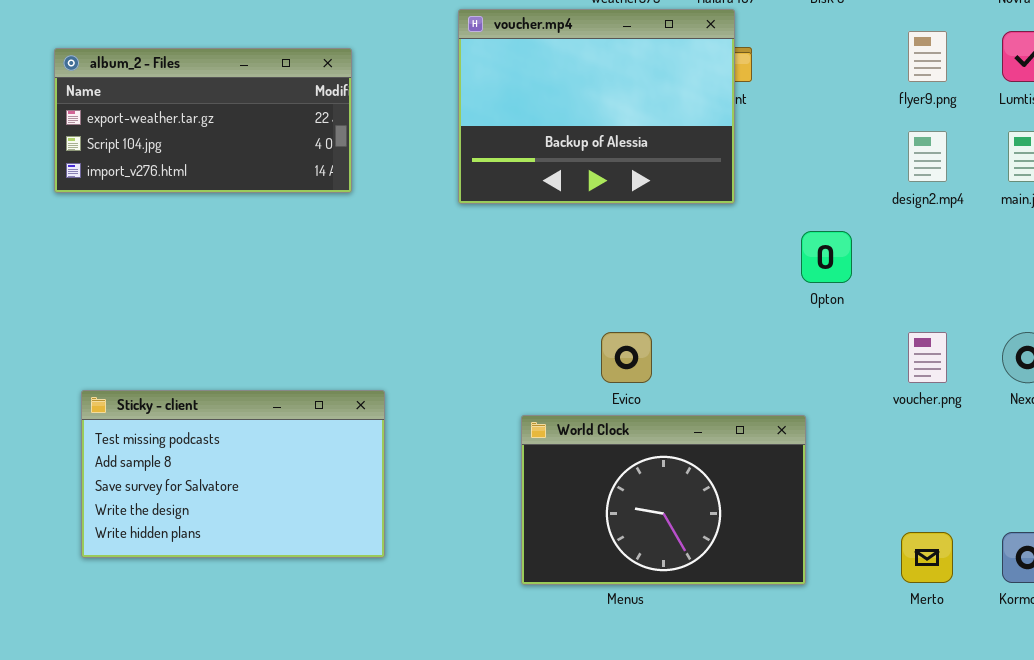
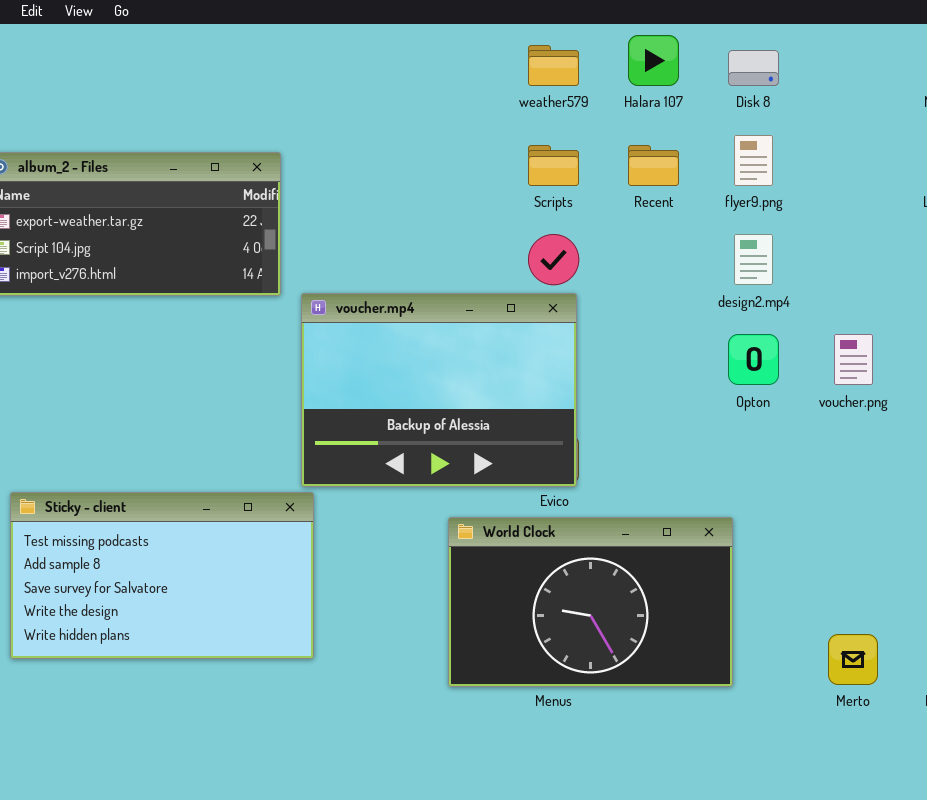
voucher.mp4: [458,9,735,204] -> [301,293,577,487], moved
flyer9.png: [908,31,947,82] -> [734,135,773,186], moved
design2.mp4: [908,131,947,182] -> [734,234,773,285], moved
voucher.png: [908,332,947,383] -> [834,334,873,385], moved

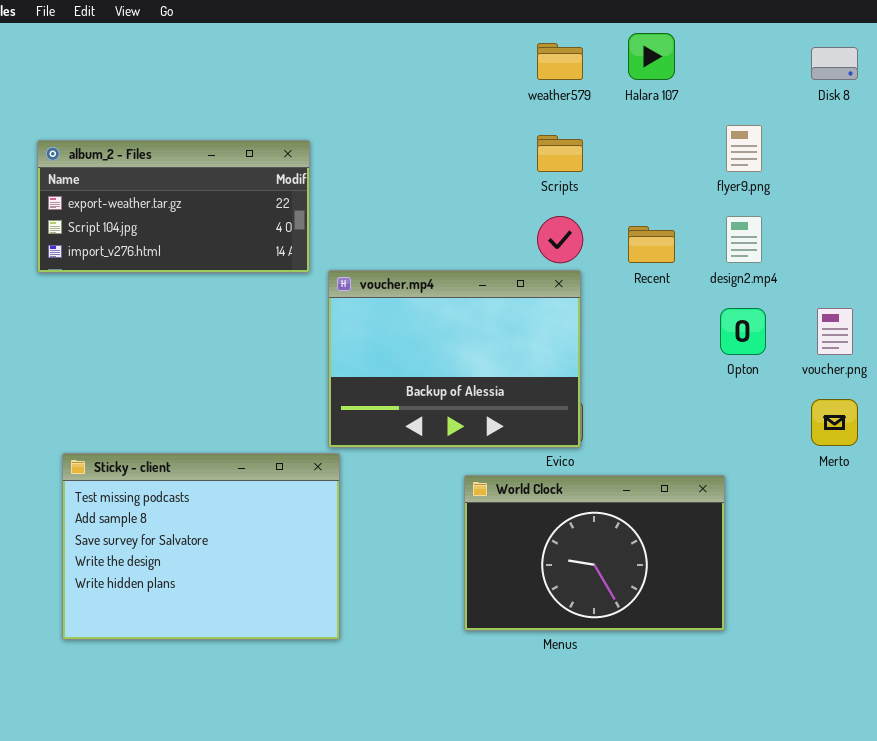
Disk 8: [728,50,779,86] -> [811,47,858,80], moved
Recent: [628,145,679,186] -> [628,226,675,263], moved
Sticky - client: [10,492,314,659] -> [62,453,340,640], resized
Merto: [828,634,878,685] -> [811,399,858,446], moved

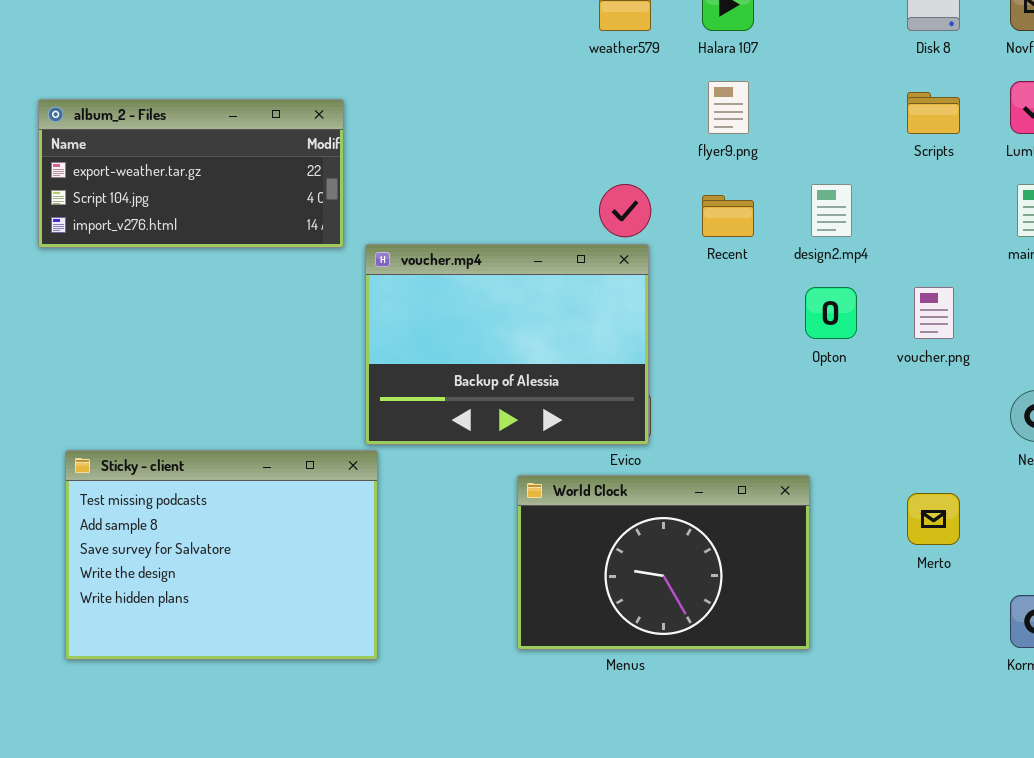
flyer9.png: [726,125,762,172] -> [708,81,749,134], moved
Scripts: [537,135,583,172] -> [907,92,960,134], moved
Merto: [811,399,858,446] -> [907,493,960,545], moved

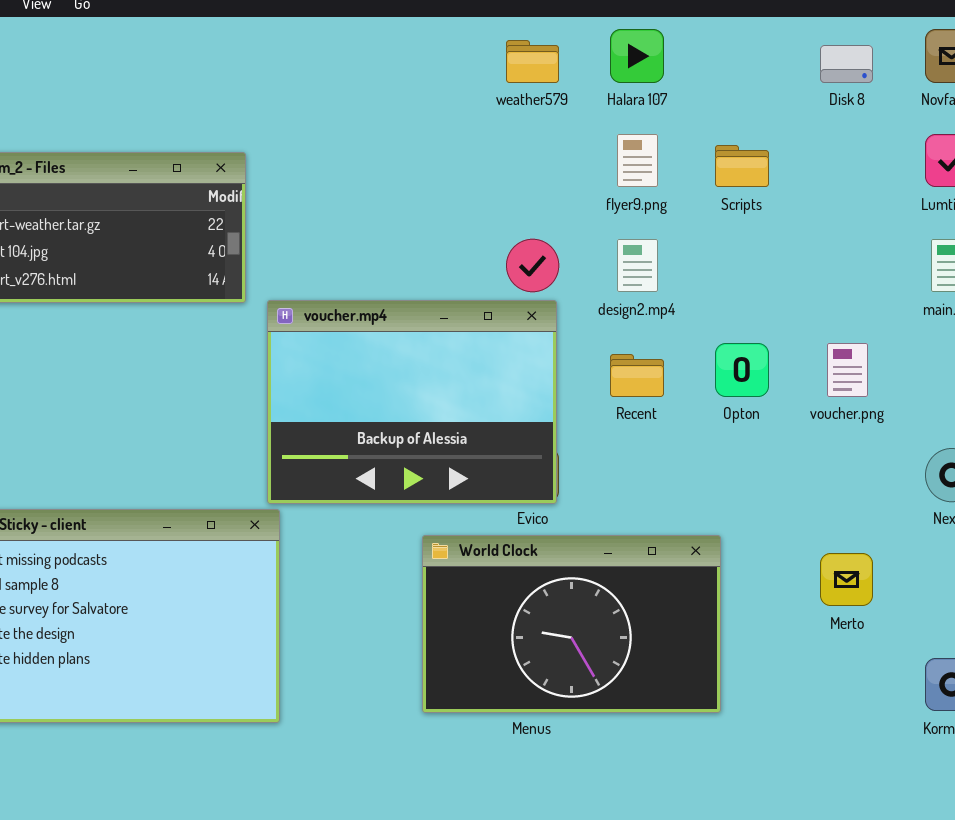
Scripts: [907,92,960,134] -> [715,145,769,187], moved
design2.mp4: [811,184,852,237] -> [617,239,658,292], moved
Recent: [702,195,754,237] -> [610,354,664,397], moved

